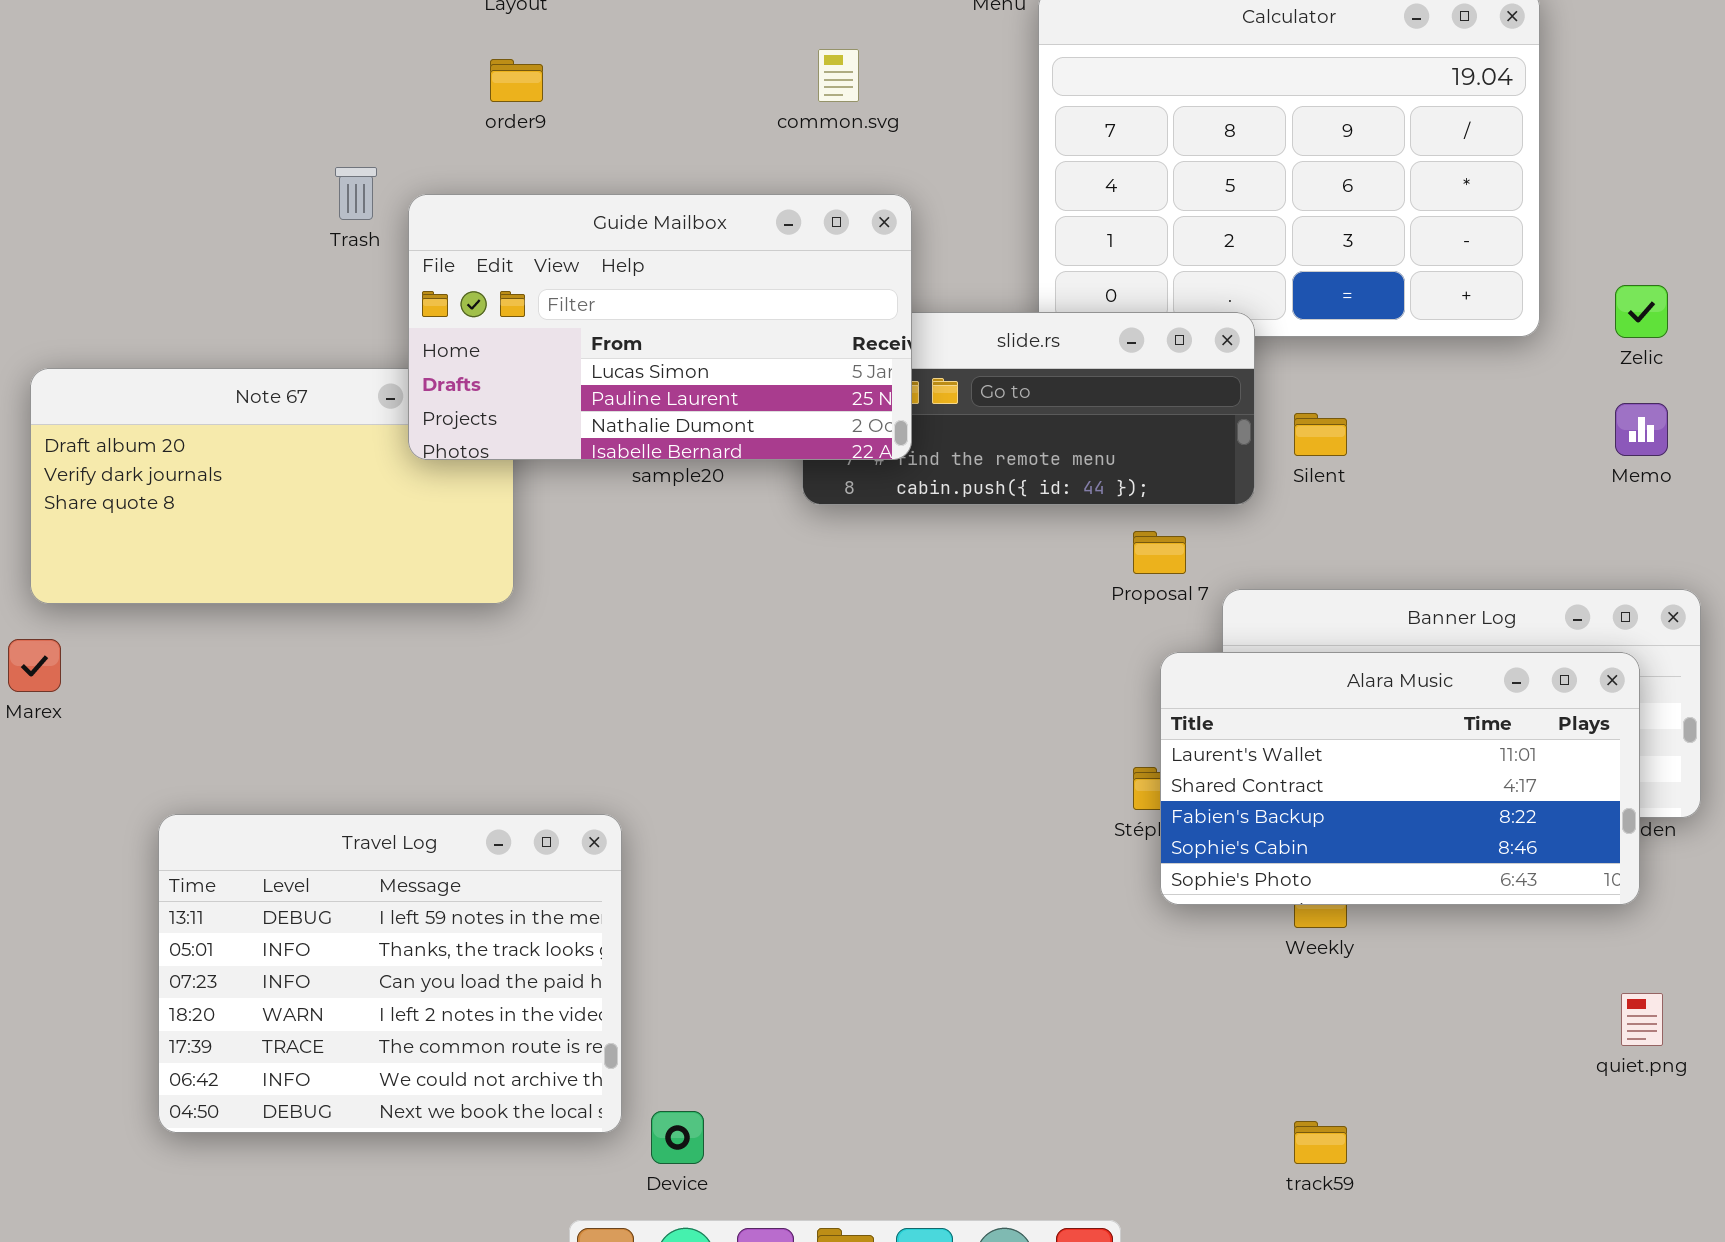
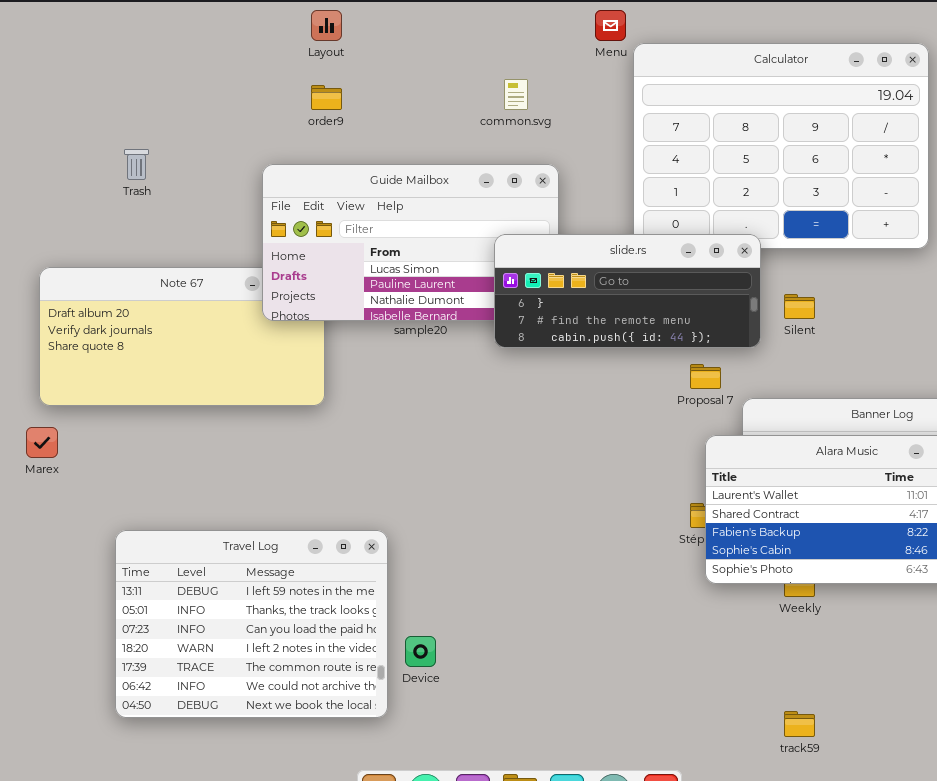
Trash: [335,167,377,220] -> [124,149,149,180], moved
slide.rs: [802,312,1255,505] -> [494,234,761,348], raised
Device: [651,1111,704,1164] -> [405,636,436,667], moved

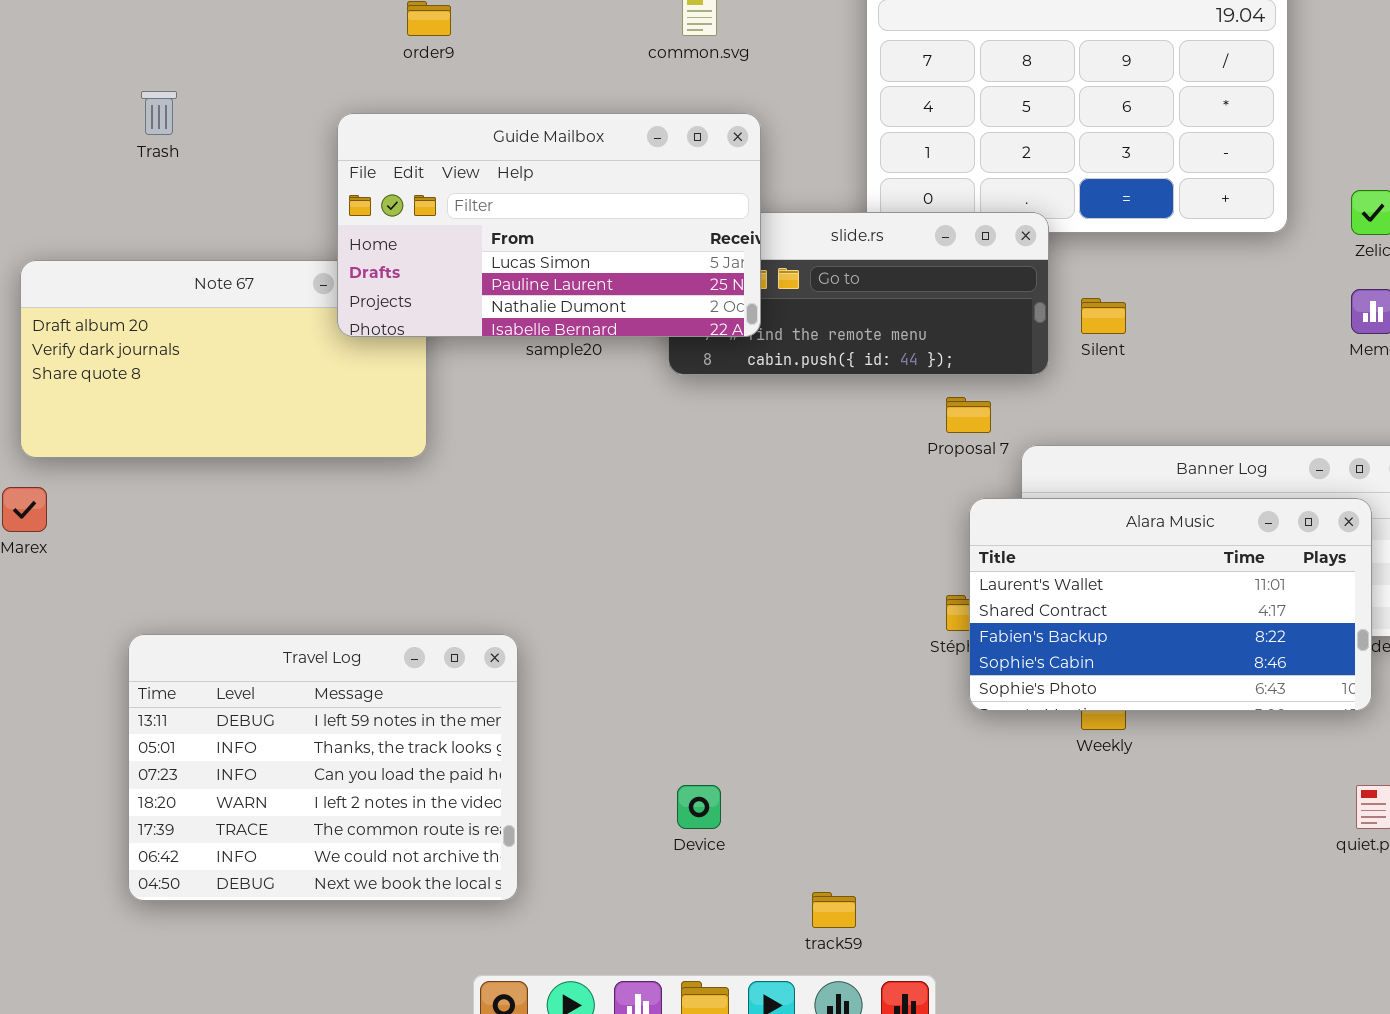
Guide Mailbox: [262,164,559,321] -> [337,113,761,337], raised
Device: [405,636,436,667] -> [677,785,721,829], moved
track59: [784,711,815,737] -> [812,892,856,928], moved

